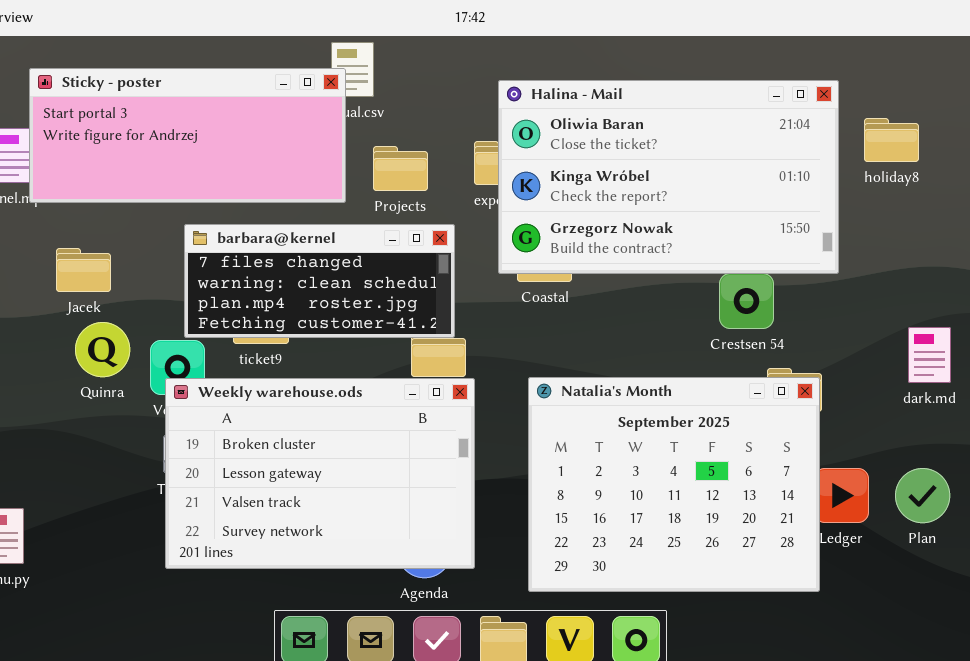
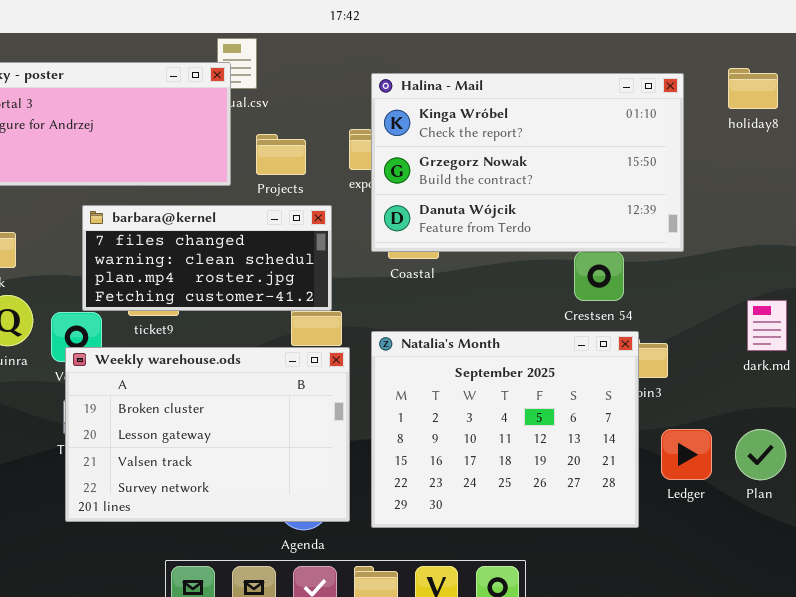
Halina - Mail: [498,80,839,274] -> [371,73,684,252], scrolled down 1 row
holiday8: [864,118,919,162] -> [728,68,778,109], moved
Natalia's Month: [528,377,820,592] -> [371,331,639,528], moved

